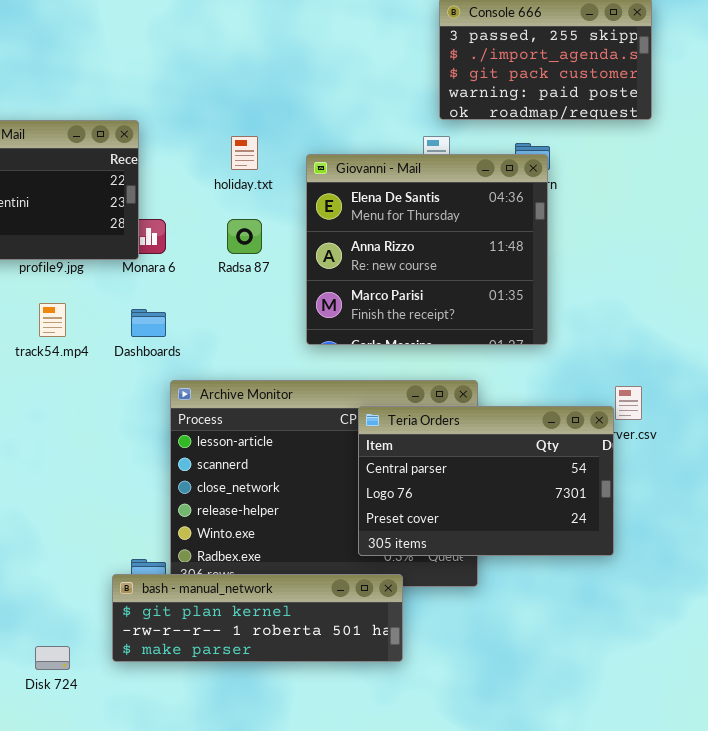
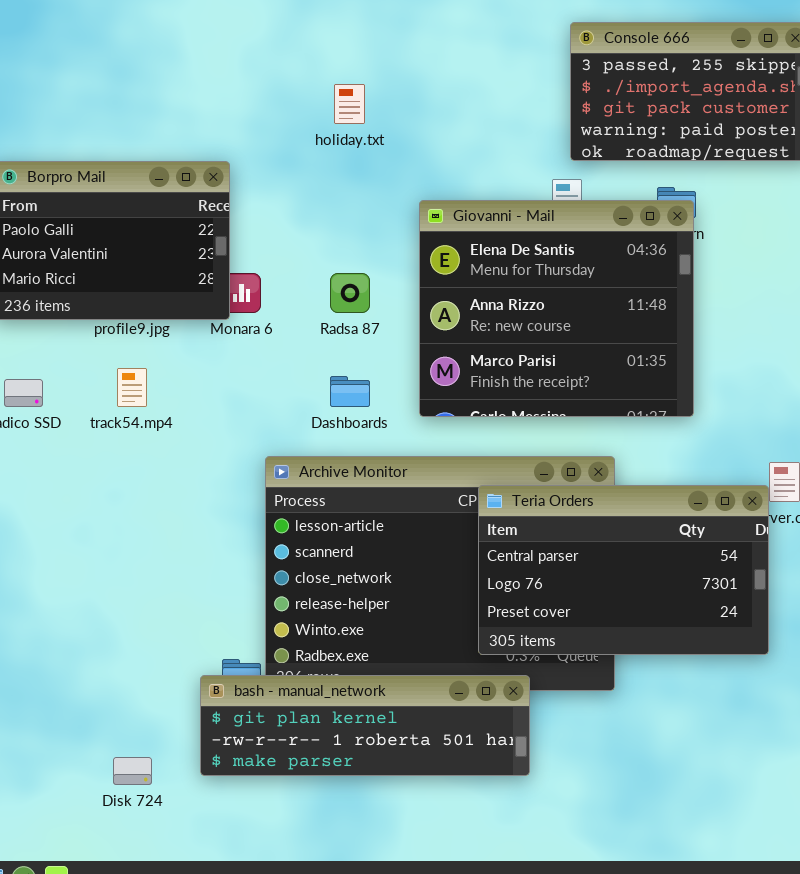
holiday.txt: [231,136,258,170] -> [334,84,365,124], moved
Dashboards: [131,309,166,337] -> [330,376,370,407], moved

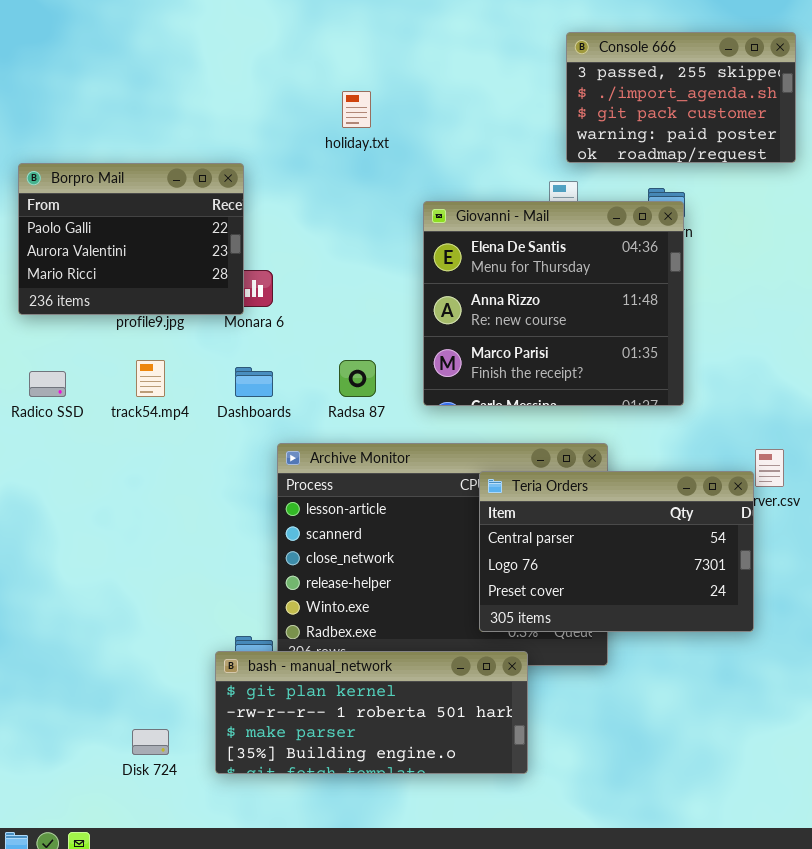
Radsa 87: [330,273,370,313] -> [339,360,376,397], moved
Dashboards: [330,376,370,407] -> [235,367,273,397], moved
bash - manual_network: [200,675,530,776] -> [215,651,528,774], resized

